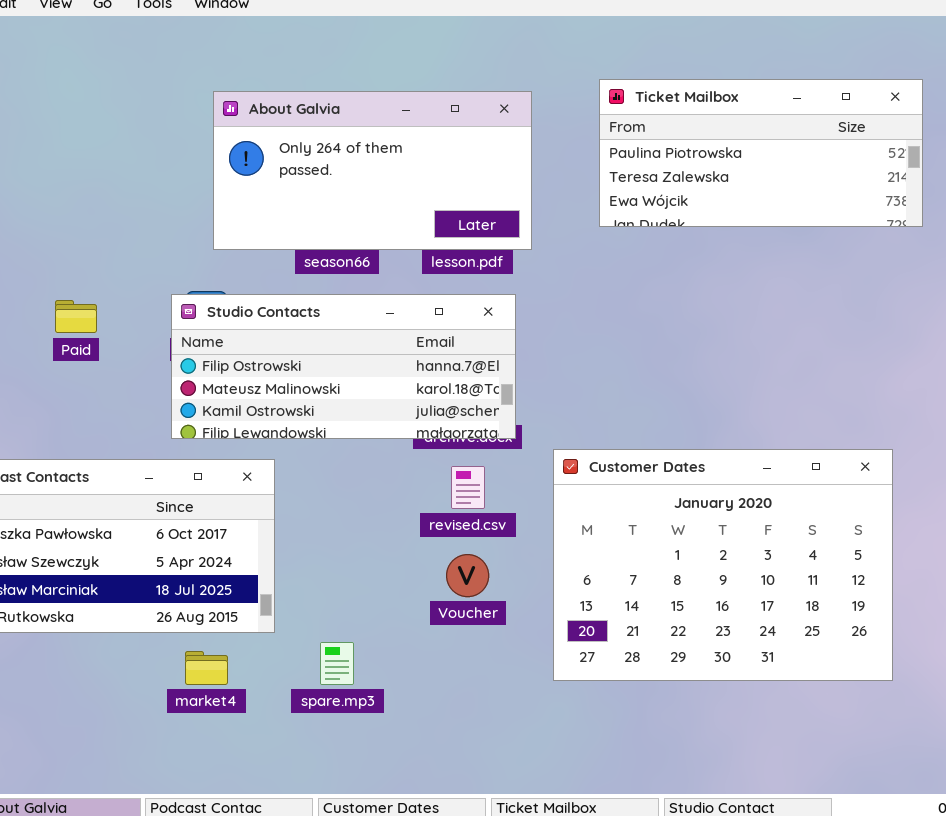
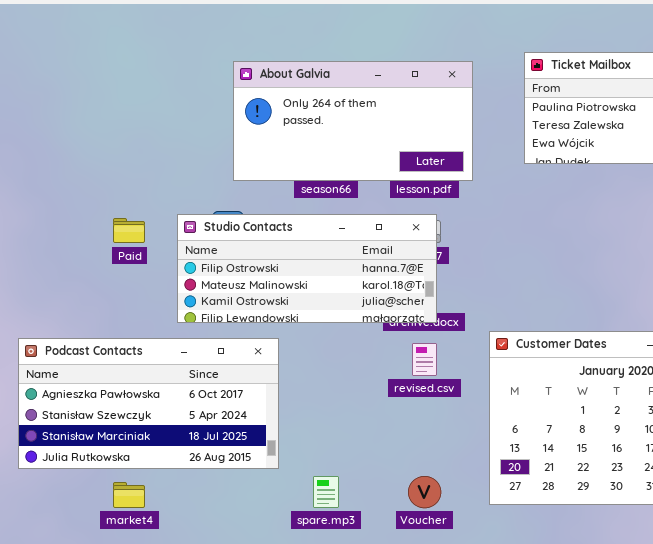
Studio Contacts: [171,294,516,439] -> [177,214,437,323], moved
Voucher: [446,554,489,597] -> [408,476,441,508], moved
market4: [185,651,228,685] -> [113,482,145,508], moved

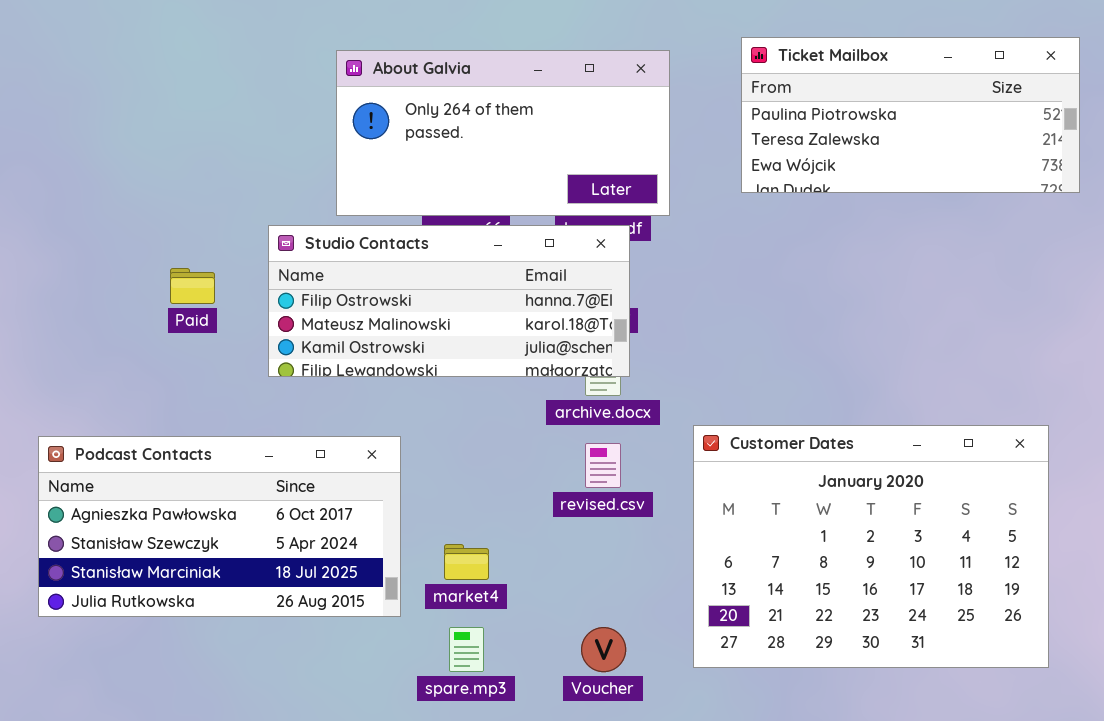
Studio Contacts: [177,214,437,323] -> [268,225,630,377], moved
market4: [113,482,145,508] -> [444,544,489,580], moved

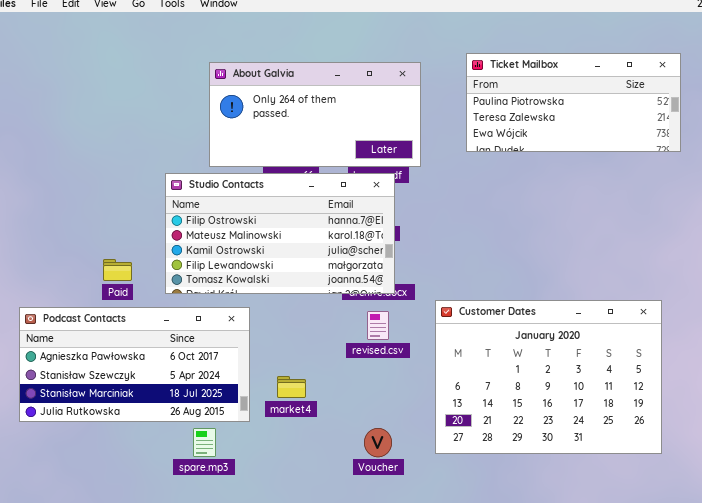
Studio Contacts: [268,225,630,377] -> [165,173,395,294], resized
Paid: [170,268,215,304] -> [103,259,132,281], moved
spare.mp3: [449,627,484,672] -> [193,428,216,457], moved

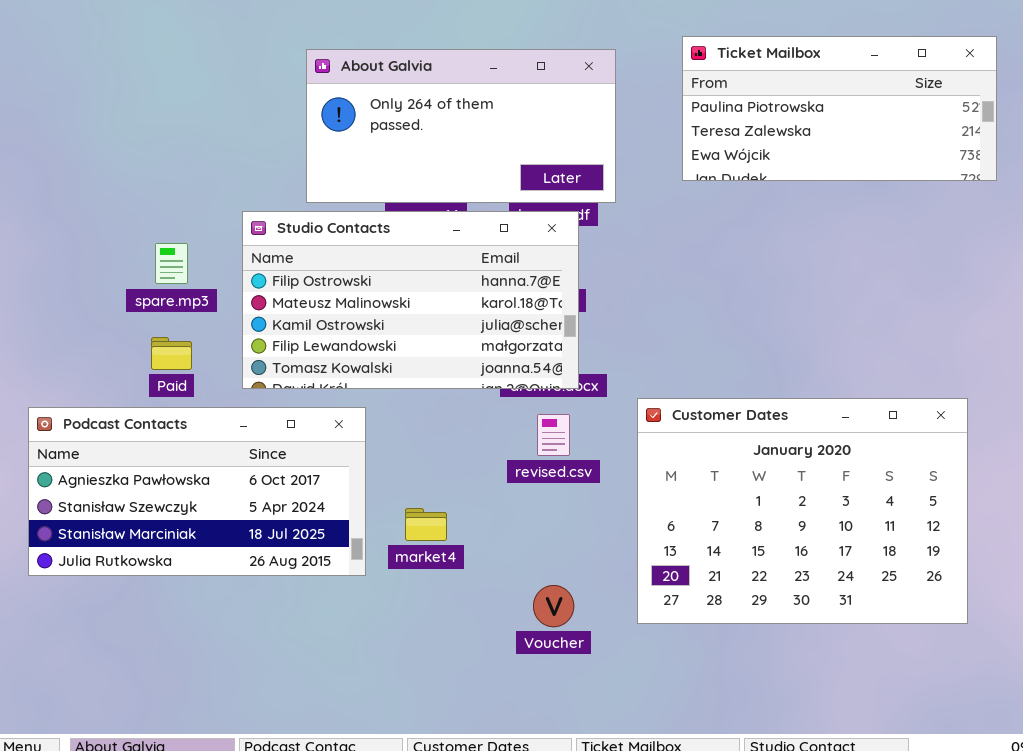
spare.mp3: [193,428,216,457] -> [155,243,188,284], moved

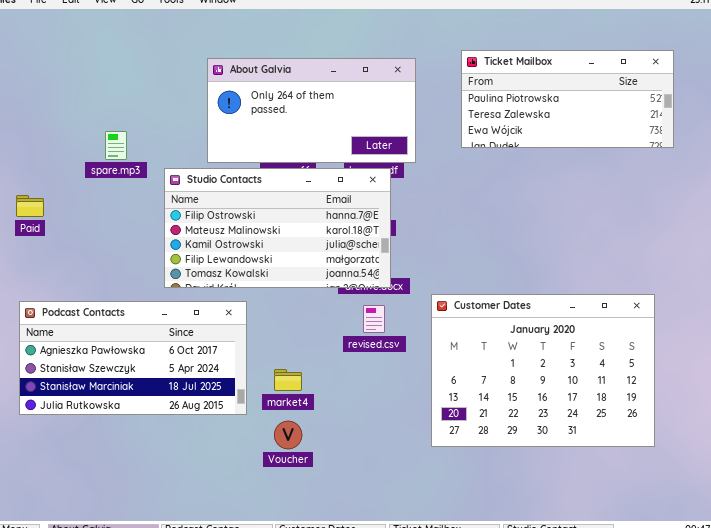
spare.mp3: [155,243,188,284] -> [105,131,127,160], moved
Paid: [151,337,192,370] -> [16,195,44,217], moved
Voucher: [533,585,574,627] -> [274,421,302,449], moved

